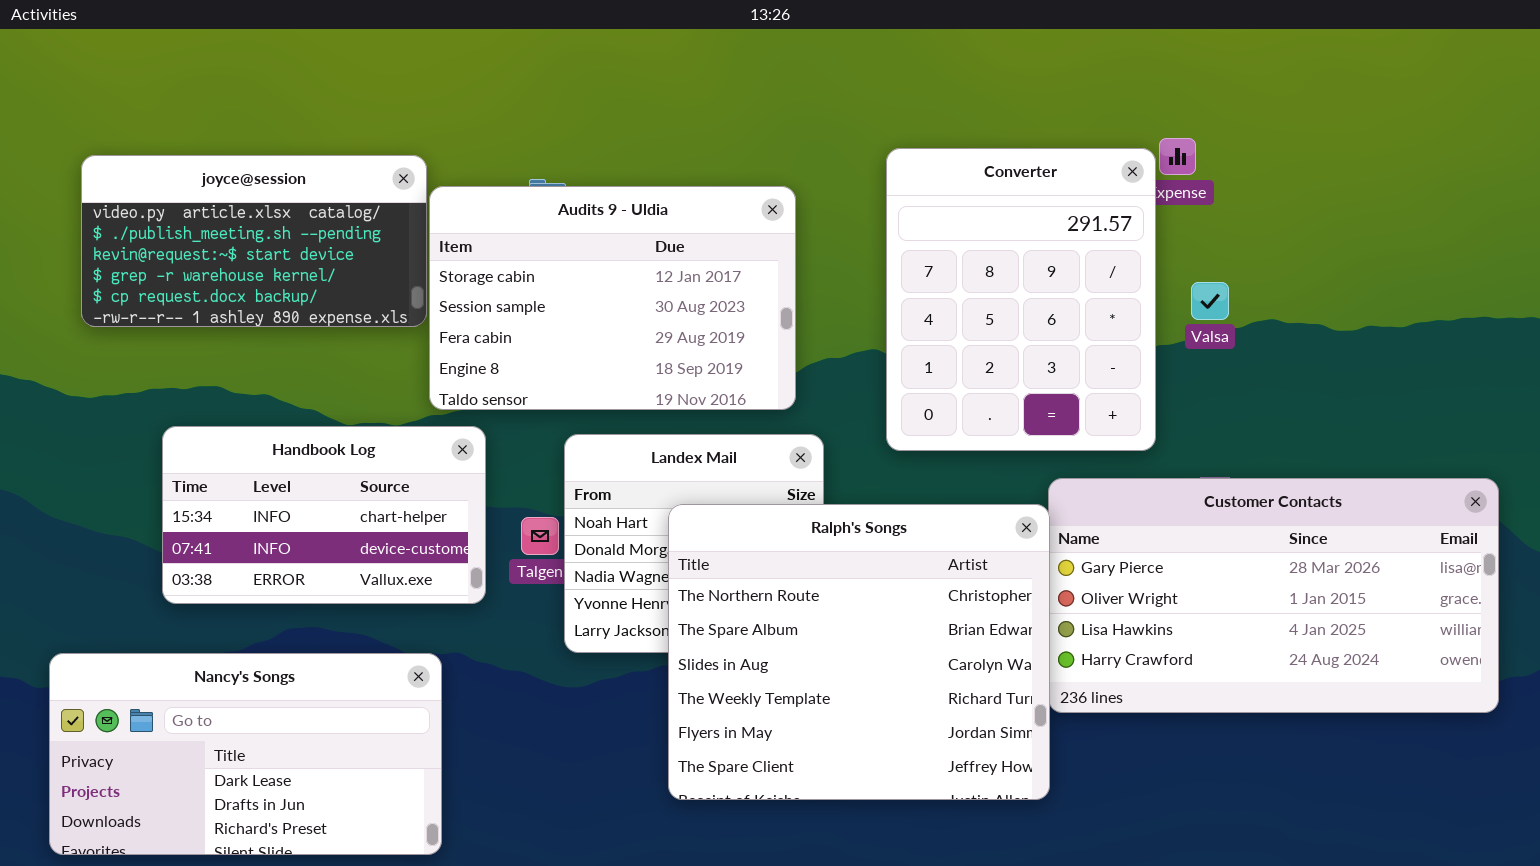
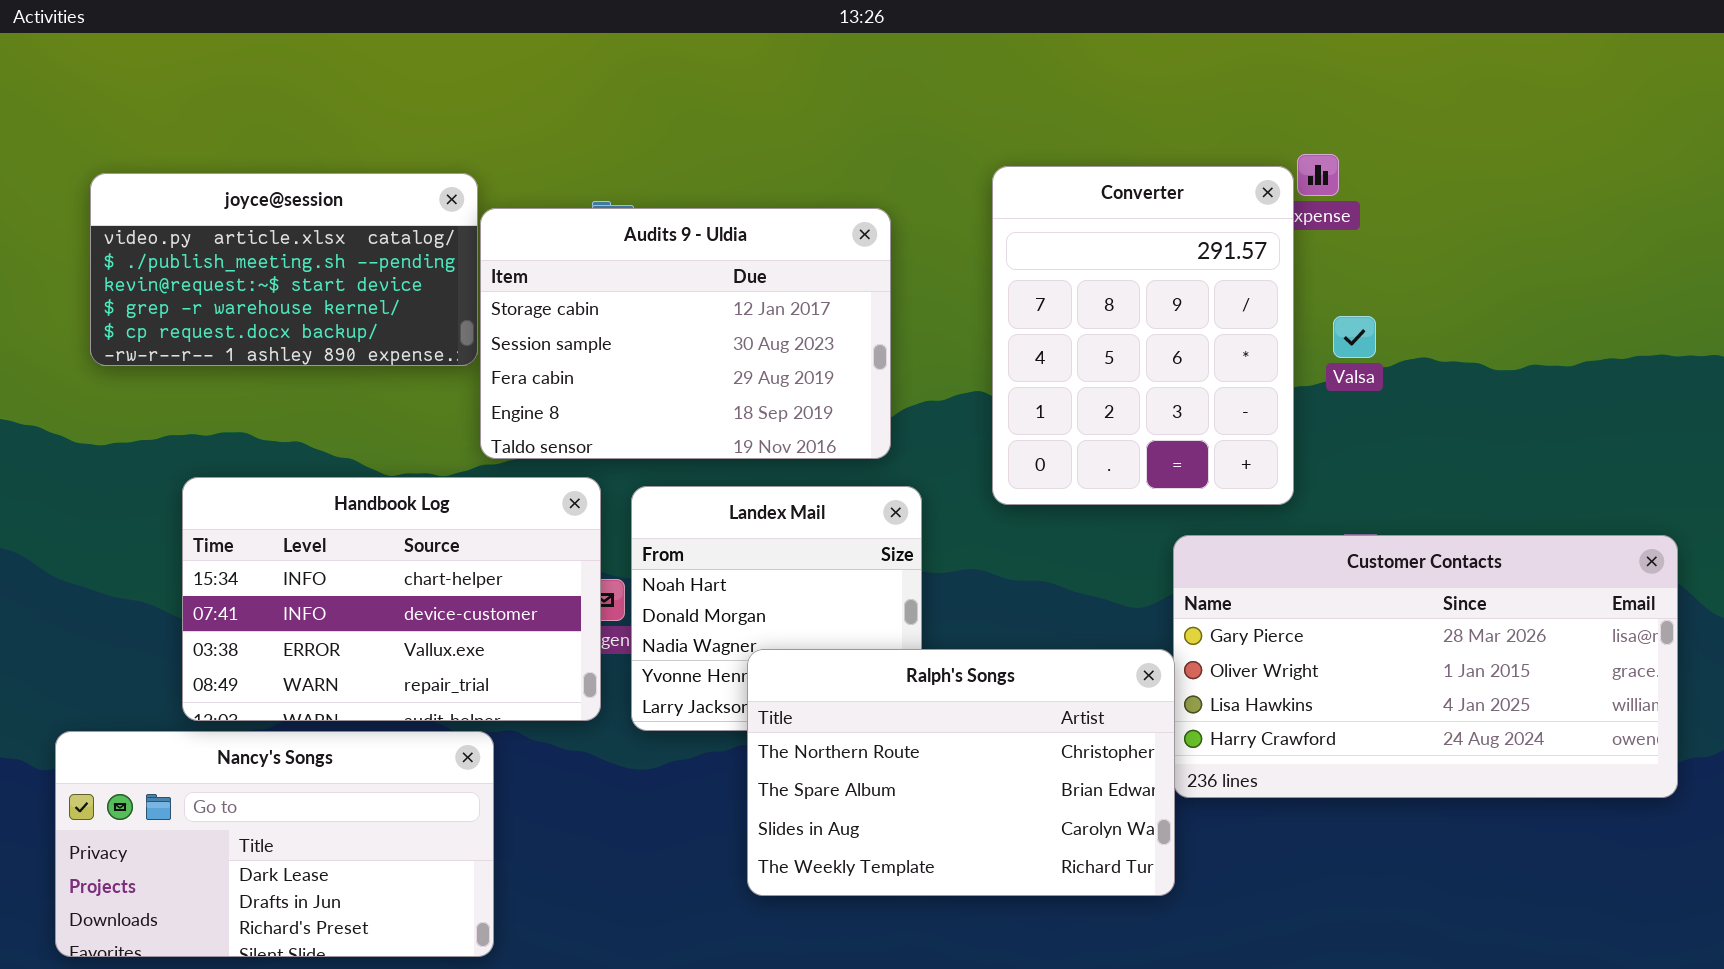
Handbook Log: [162,426,486,604] -> [182,477,601,721], resized
Ralph's Songs: [668,504,1050,800] -> [747,649,1175,896], resized

